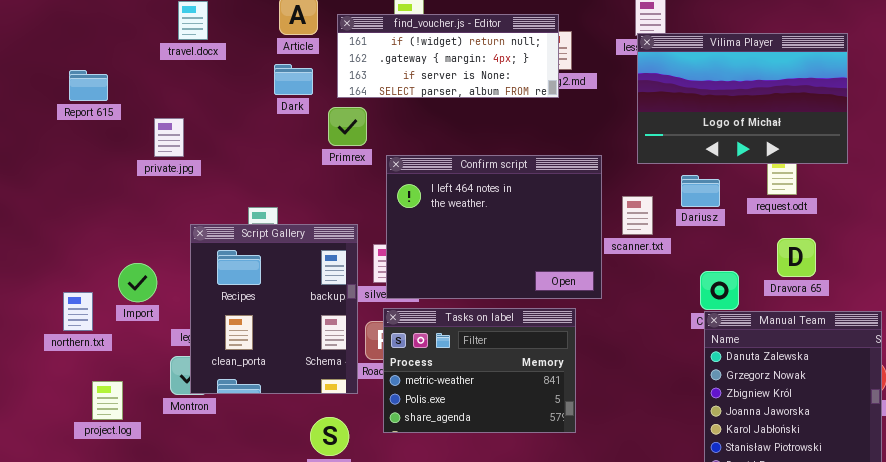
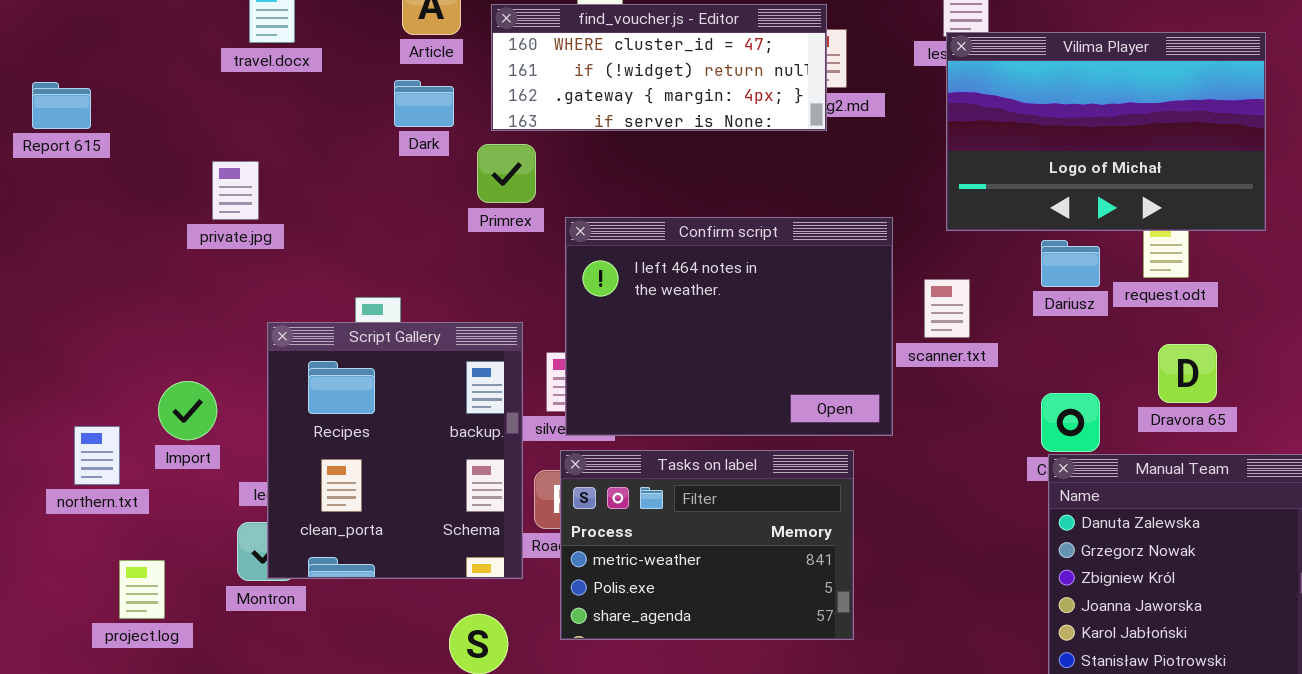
find_voucher.js - Editor: [337,14,559,98] -> [491,4,827,131], scrolled up 1 row
Report 615: [69,70,108,101] -> [32,82,91,129], moved
Dariusz: [681,175,720,207] -> [1041,240,1100,287], moved

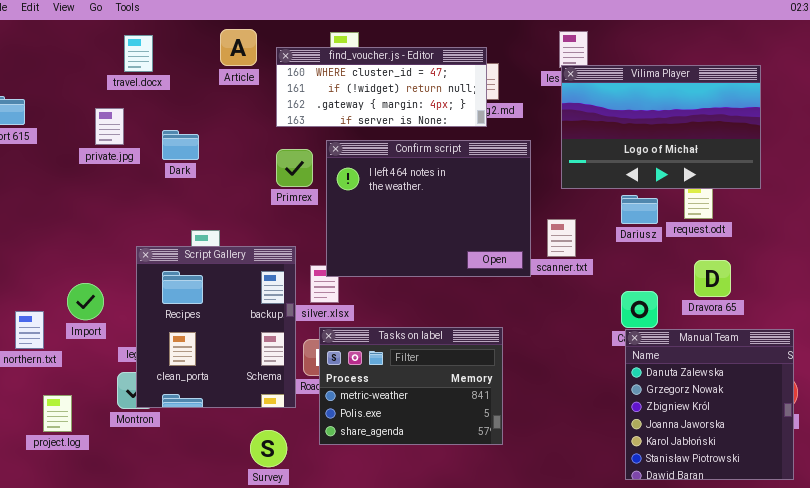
Dark: [394,80,454,127] -> [162,130,199,160], moved
Primrex: [477,144,536,203] -> [276,149,313,187], moved
private.jpg: [212,161,259,220] -> [95,108,124,145], moved
Confirm script: [565,217,893,436] -> [326,140,531,277], moved

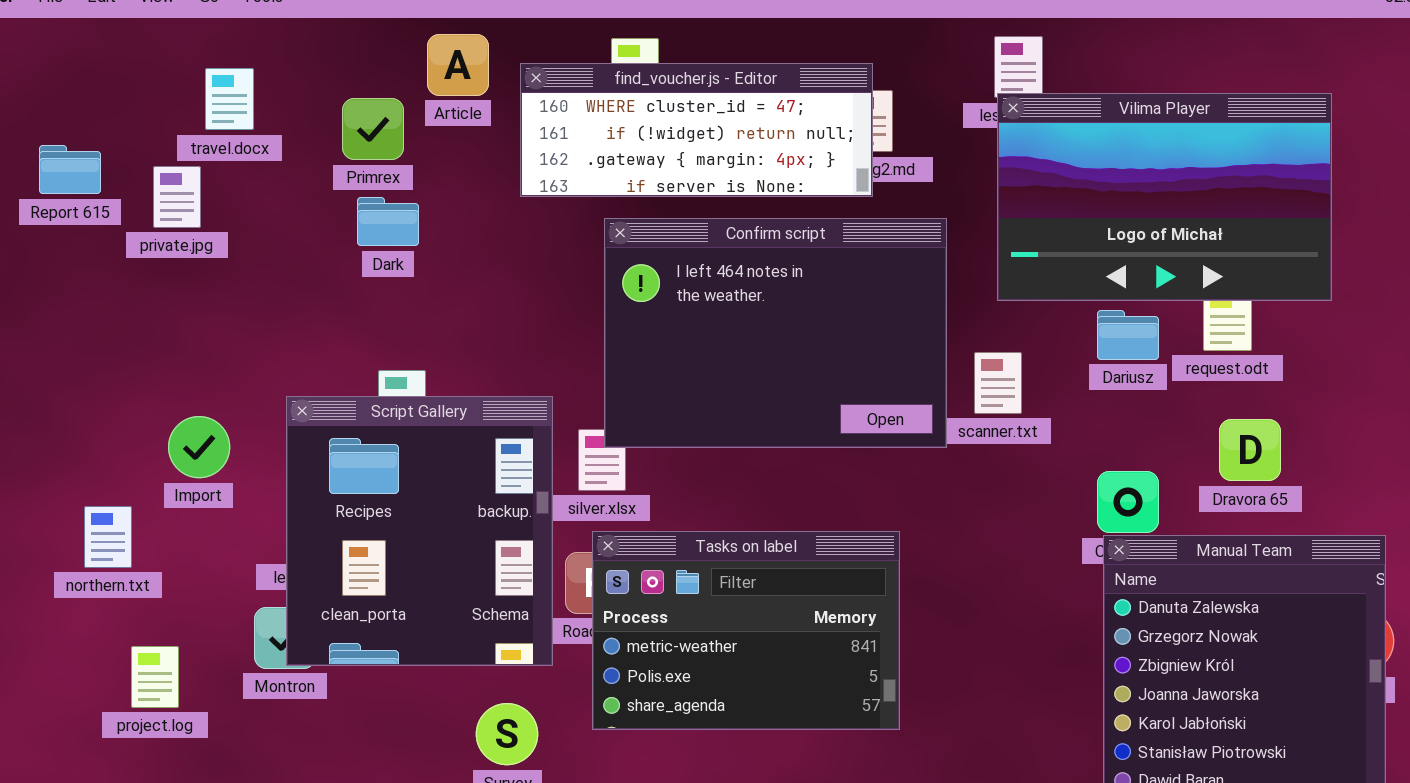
travel.docx: [124,35,153,72] -> [205,68,254,130], moved
private.jpg: [95,108,124,145] -> [153,166,201,228], moved
Dark: [162,130,199,160] -> [357,197,419,246], moved
Primrex: [276,149,313,187] -> [342,98,404,160], moved
Import: [67,283,104,320] -> [168,416,230,478], moved

